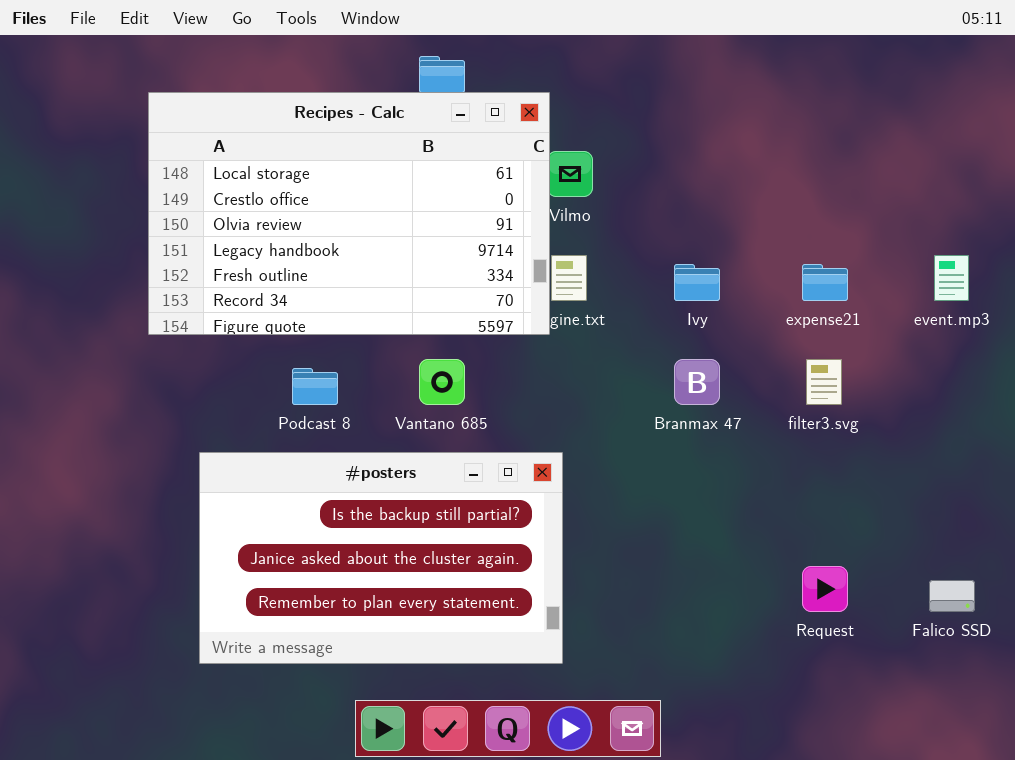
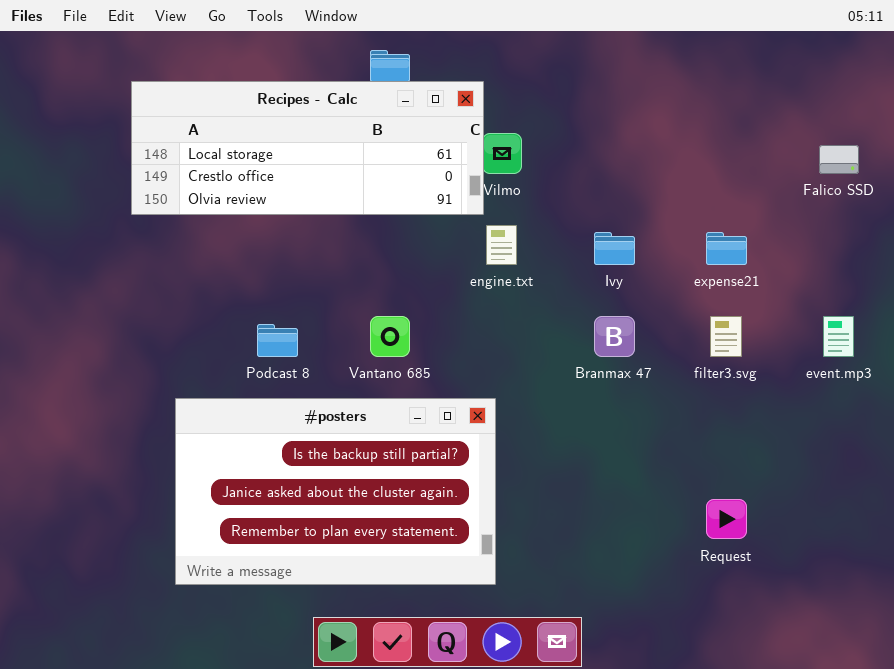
Recipes - Calc: [148,92,550,335] -> [131,81,484,215], resized
event.mp3: [934,255,969,301] -> [823,316,854,357], moved
Falico SSD: [929,580,975,612] -> [819,145,859,174], moved

